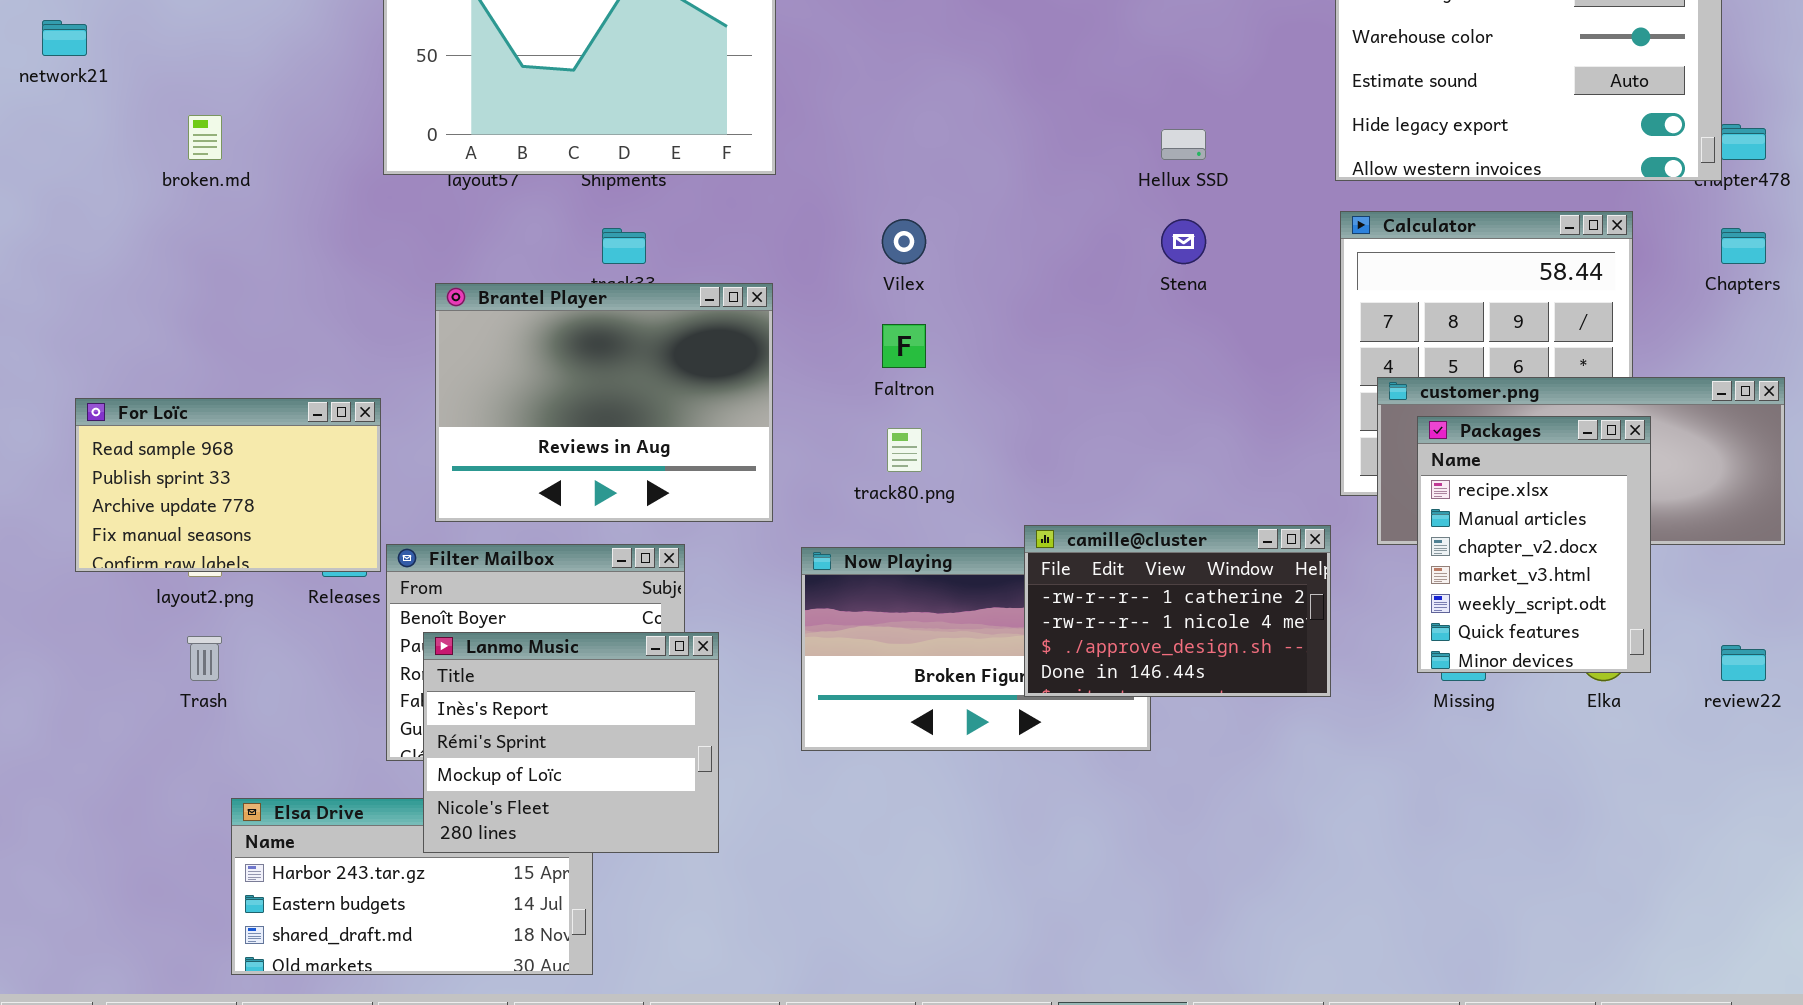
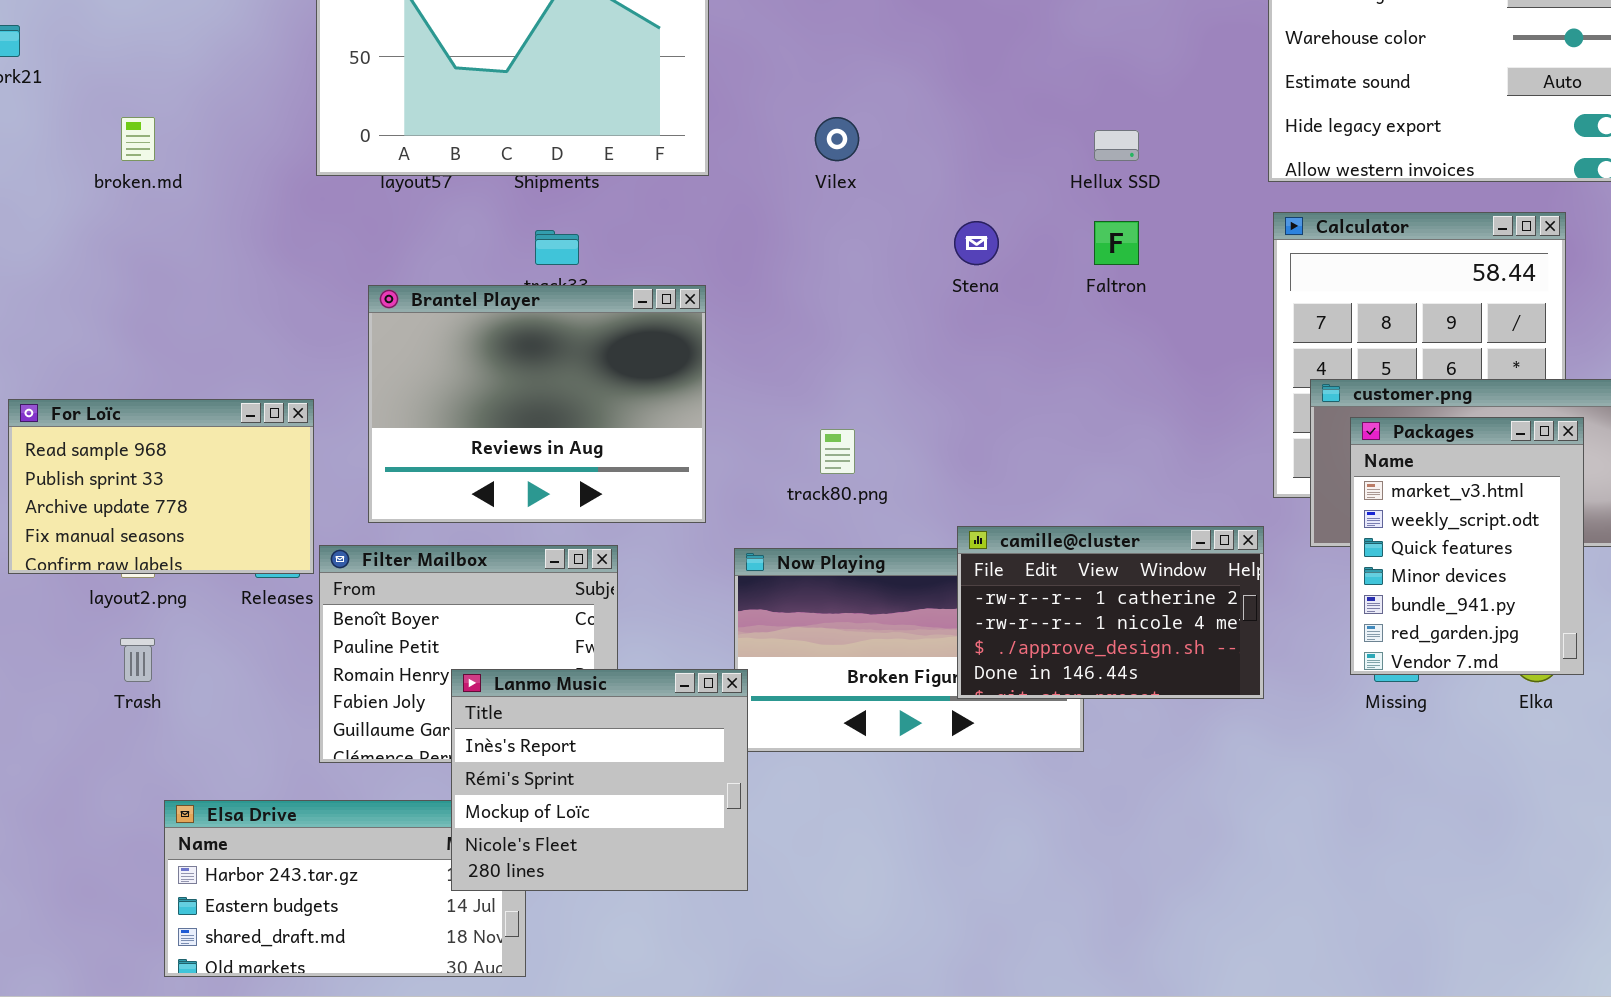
Vilex: [882,219,926,264] -> [815,117,859,161], moved
Stena: [1161,219,1206,264] -> [954,221,999,265], moved
Faltron: [882,324,926,368] -> [1094,221,1139,265], moved
Packages: [1417,416,1651,673] -> [1350,417,1584,675], scrolled down 3 rows
Lanmo Music: [423,632,719,853] -> [451,669,748,891], moved

